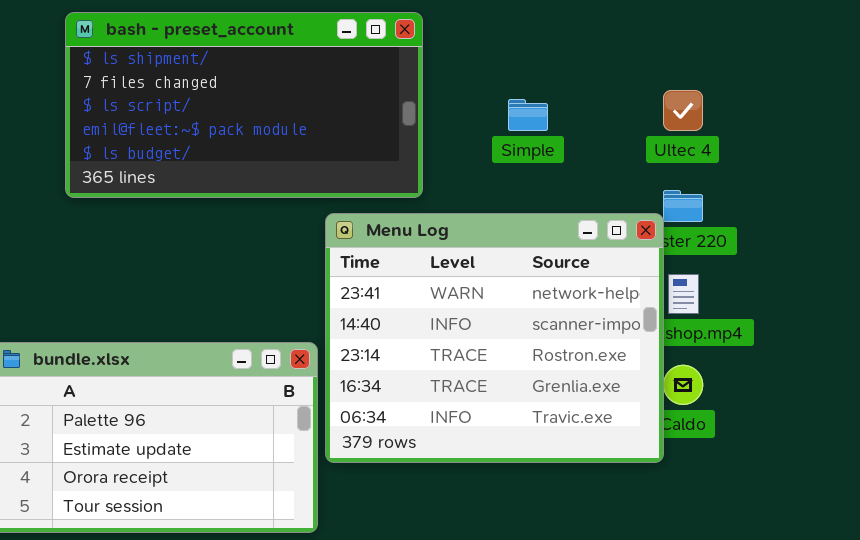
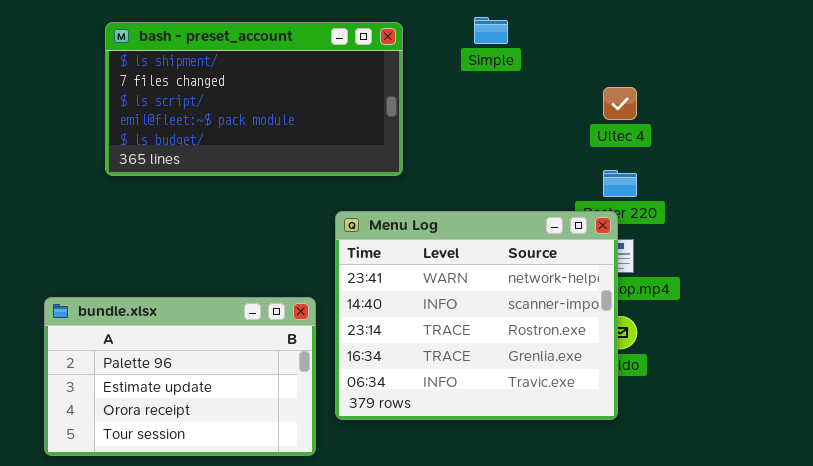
Simple: [508,99,548,131] -> [474,17,508,44], moved
Menu Log: [325,213,664,463] -> [335,211,618,420], moved

